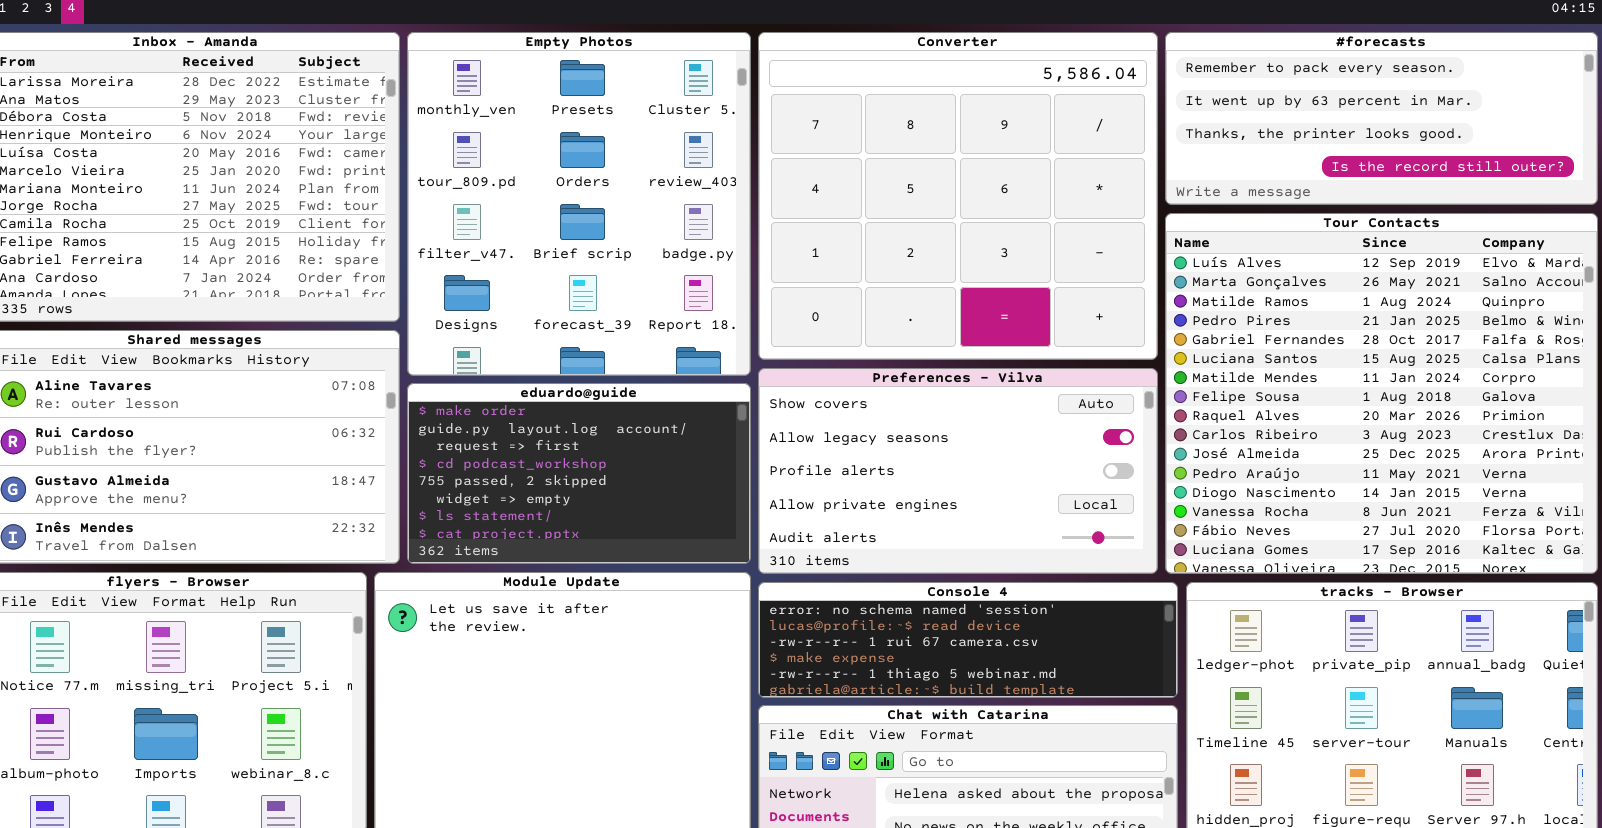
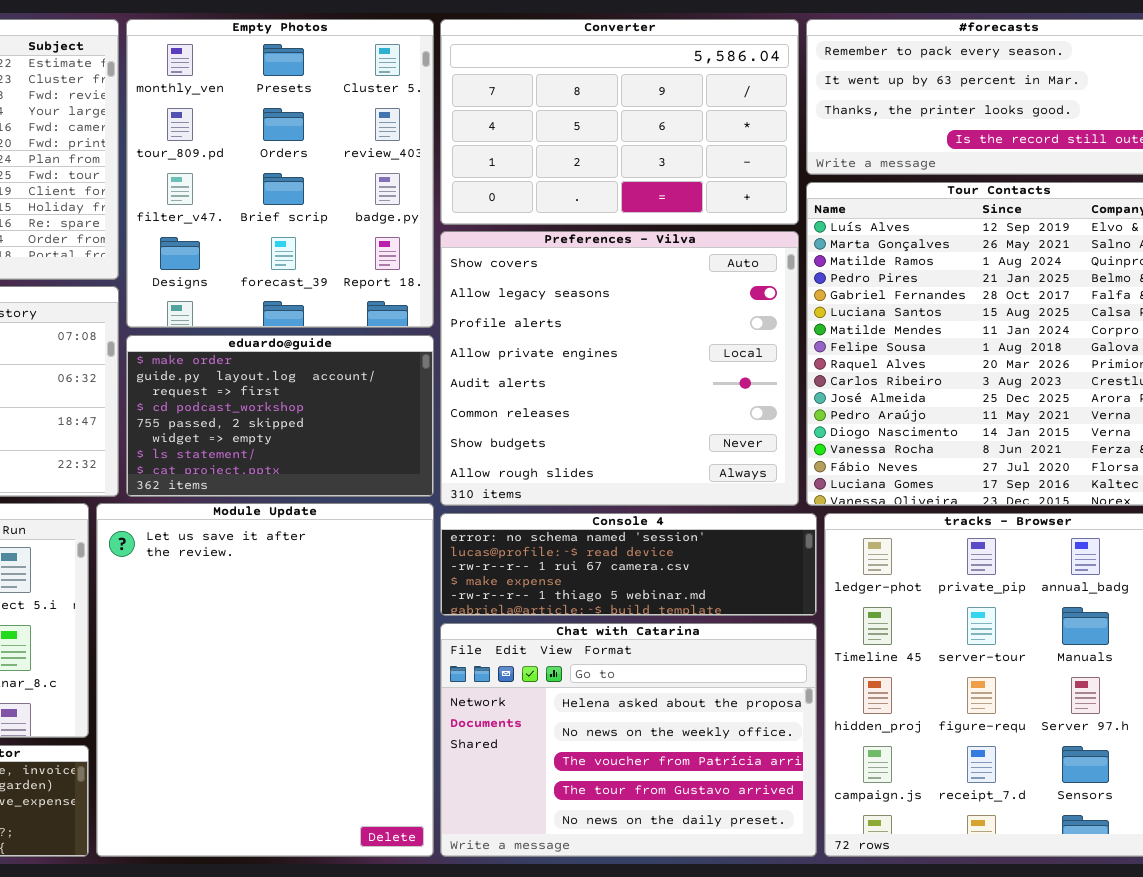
Converter: [758,32,1158,360] -> [440,19,799,225], resized
Preferences - Vilva: [758,368,1158,574] -> [440,231,799,506], resized

